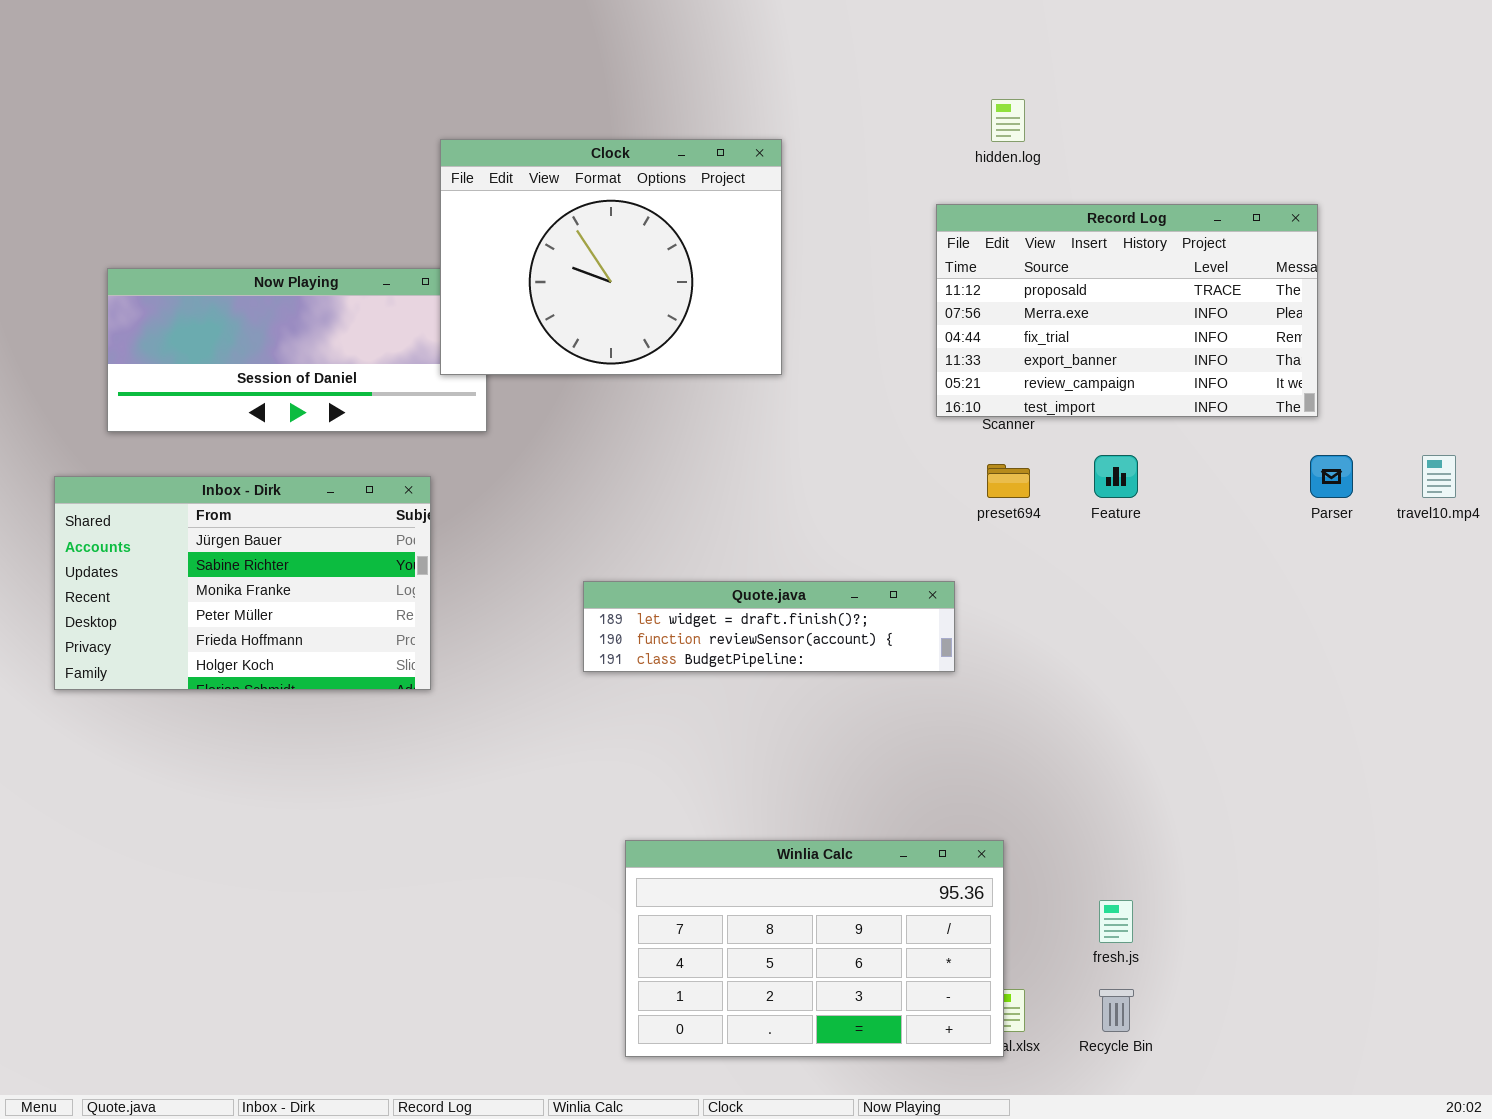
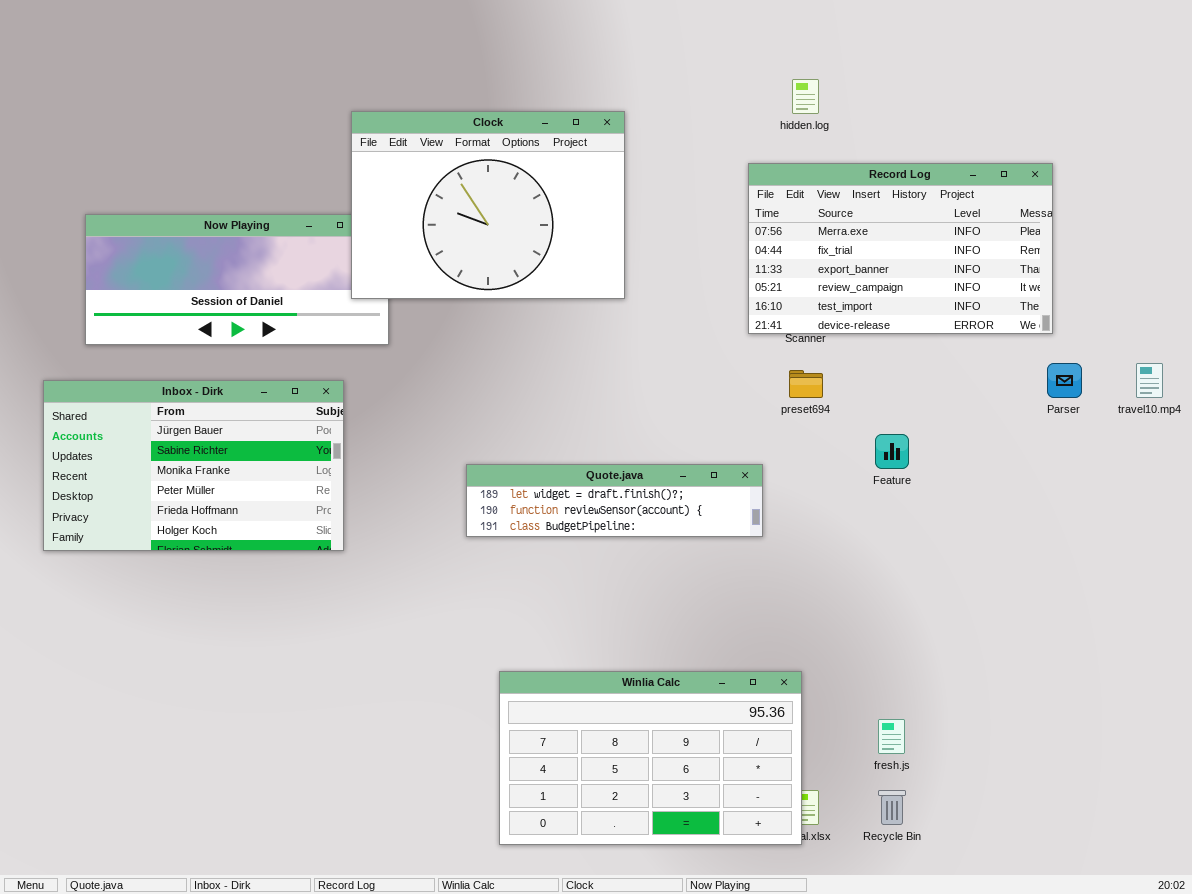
Record Log: [936,204,1318,417] -> [748,163,1053,334], scrolled down 1 row
Feature: [1094,455,1138,498] -> [875,434,909,469], moved

